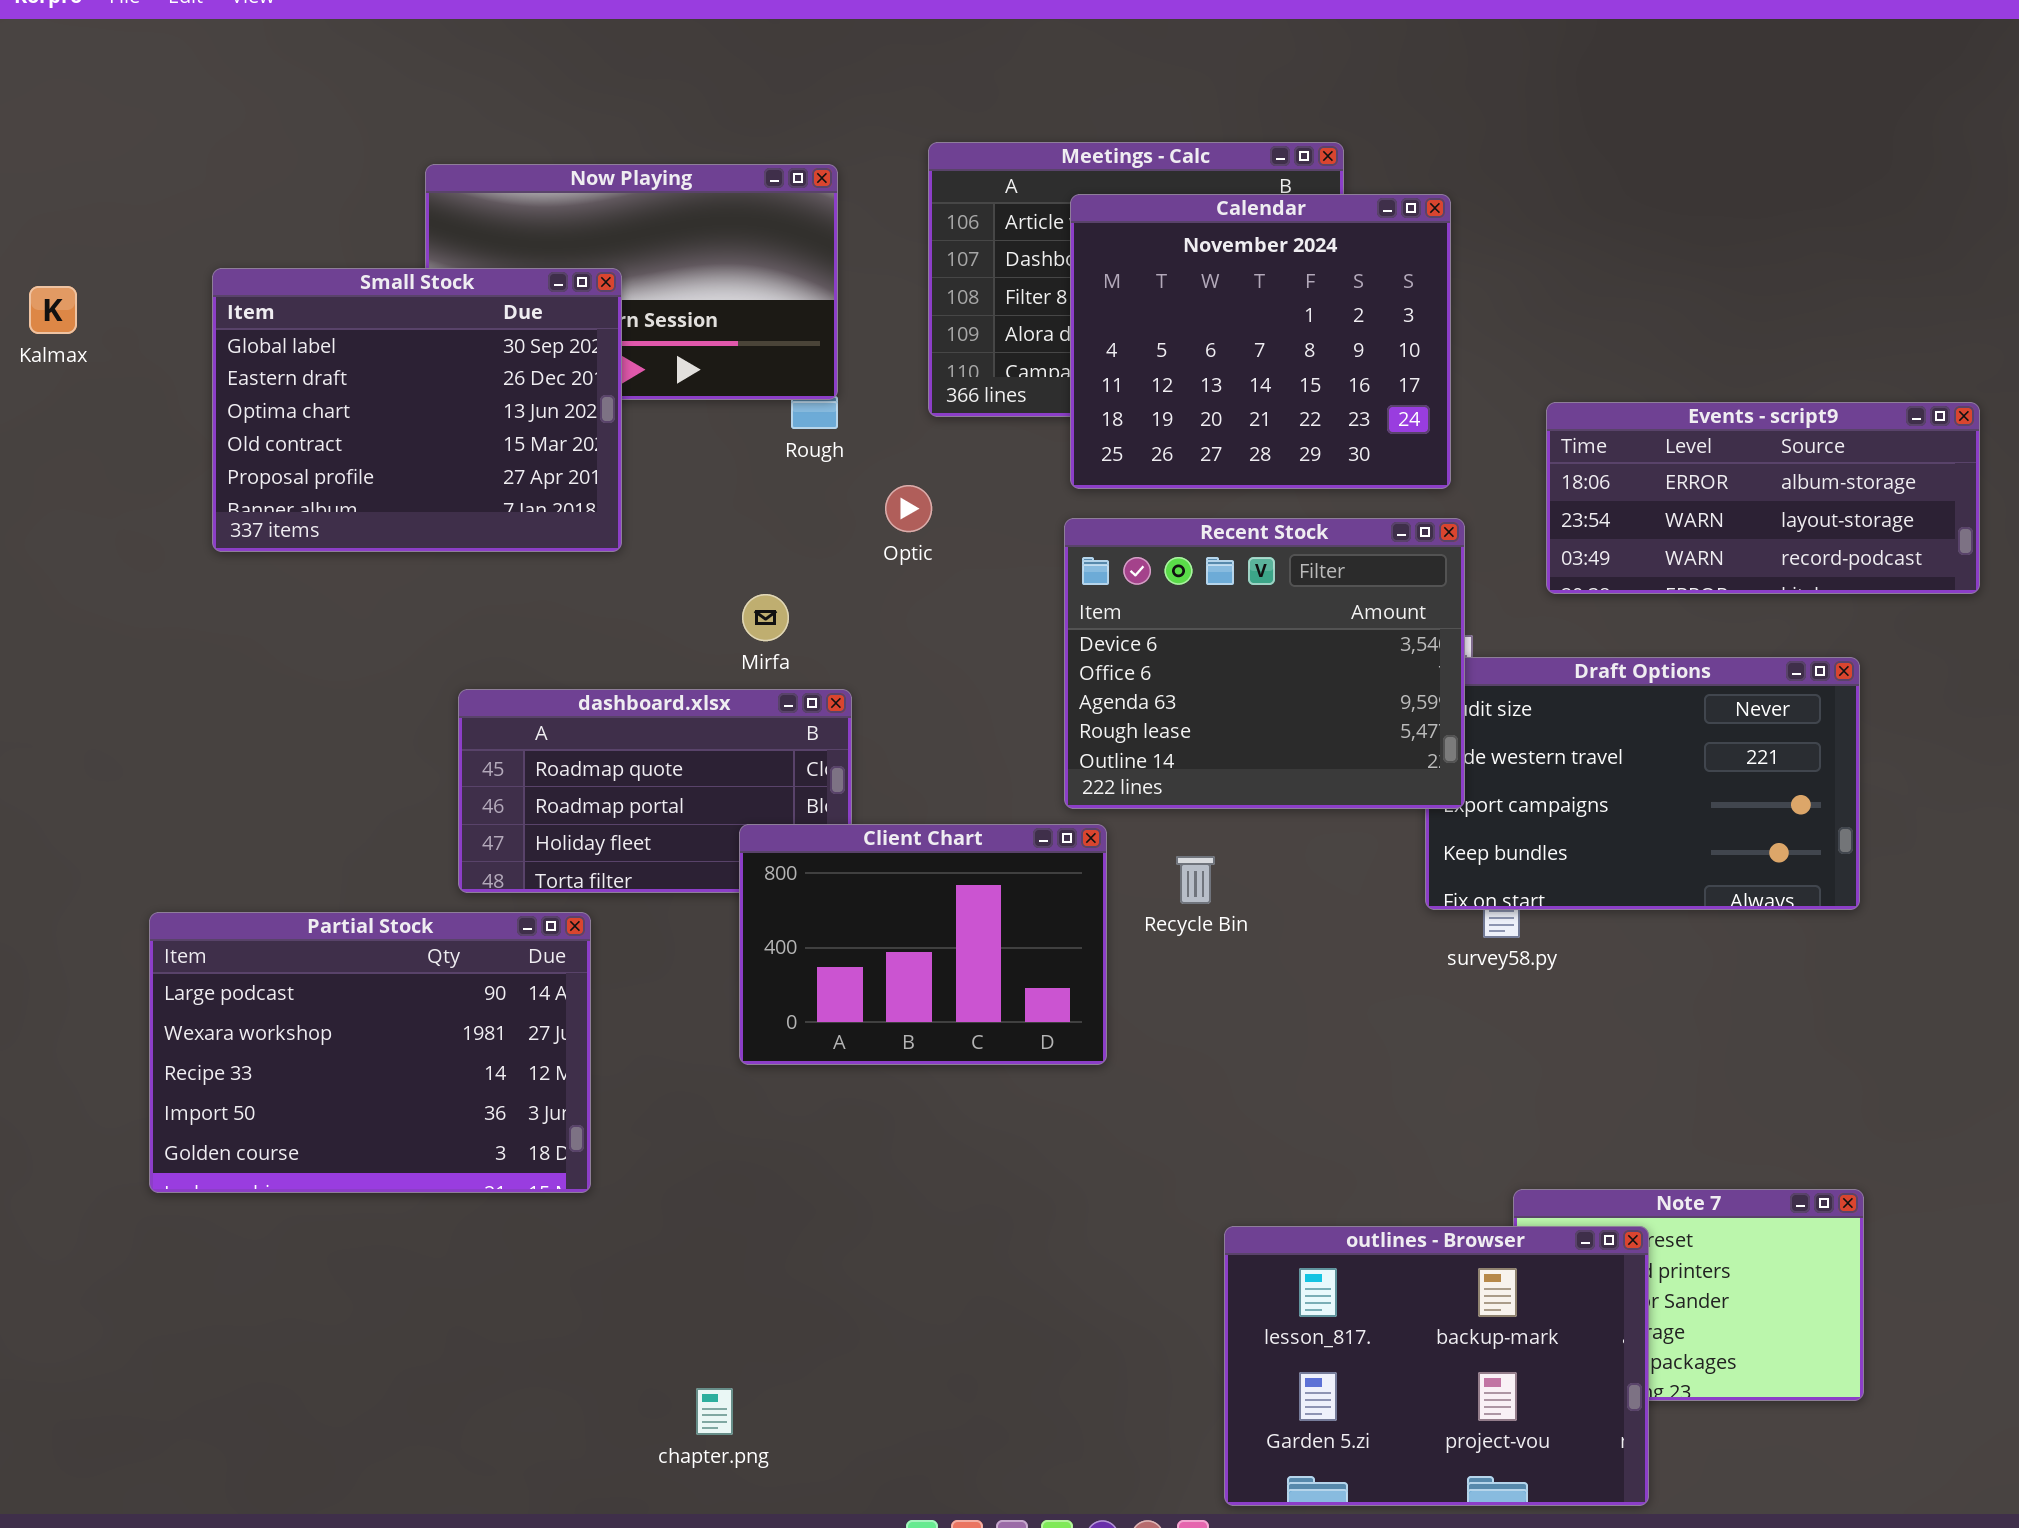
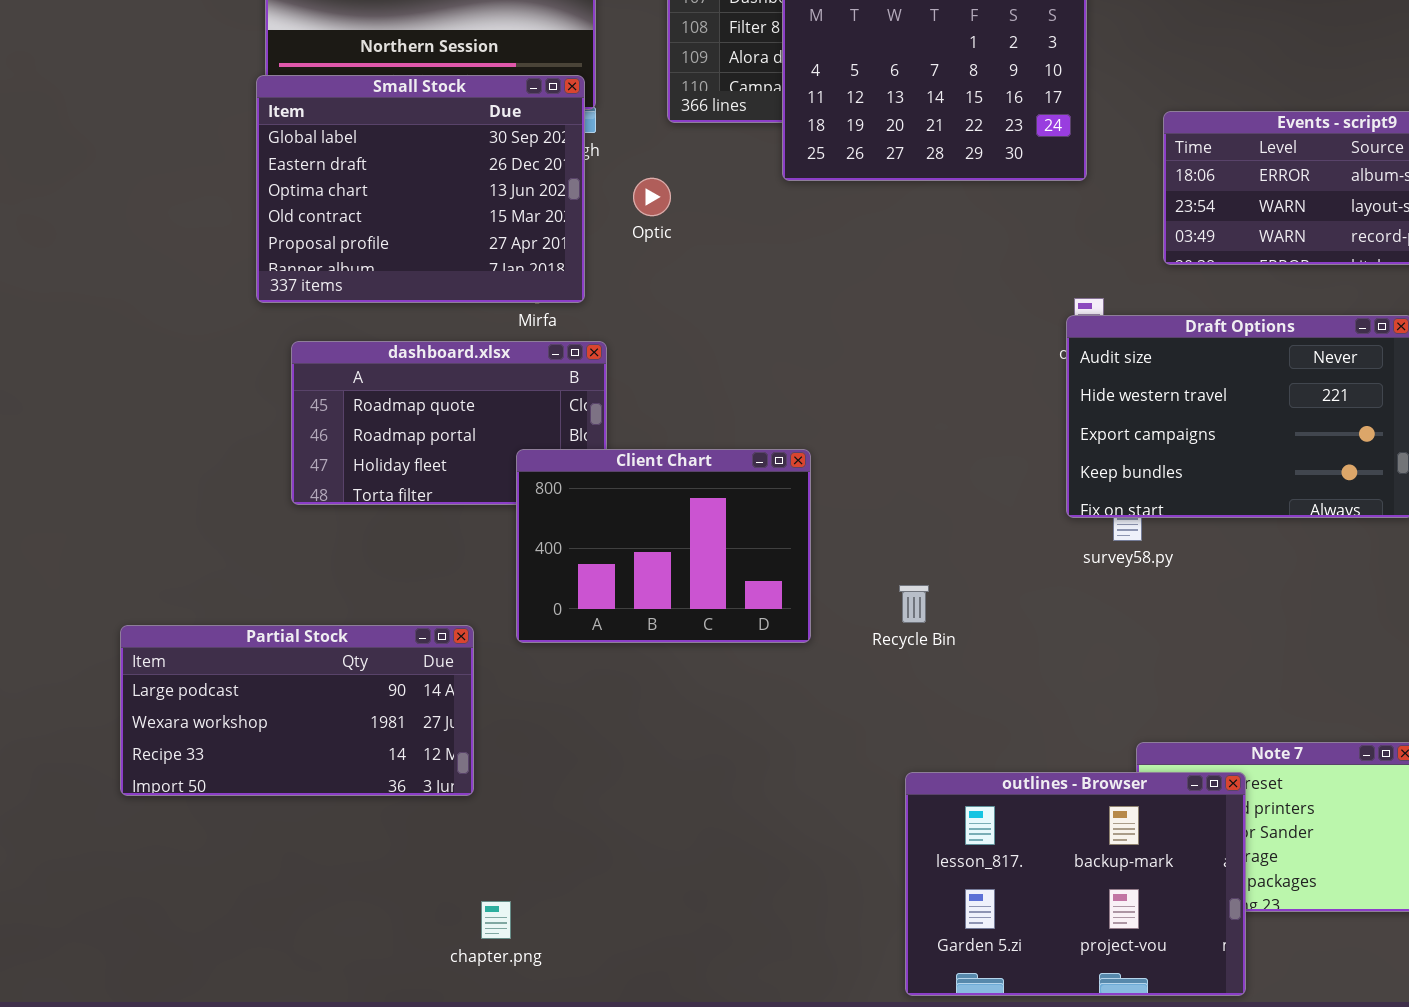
Small Stock: [212,268,622,552] -> [256,75,585,303], moved
Recent Stock: [1064,518,1465,809] -> none, closed
Recycle Bin: [1176,856,1215,904] -> [899,585,929,623], moved
Partial Stock: [149,912,591,1193] -> [120,625,474,796], moved, resized

